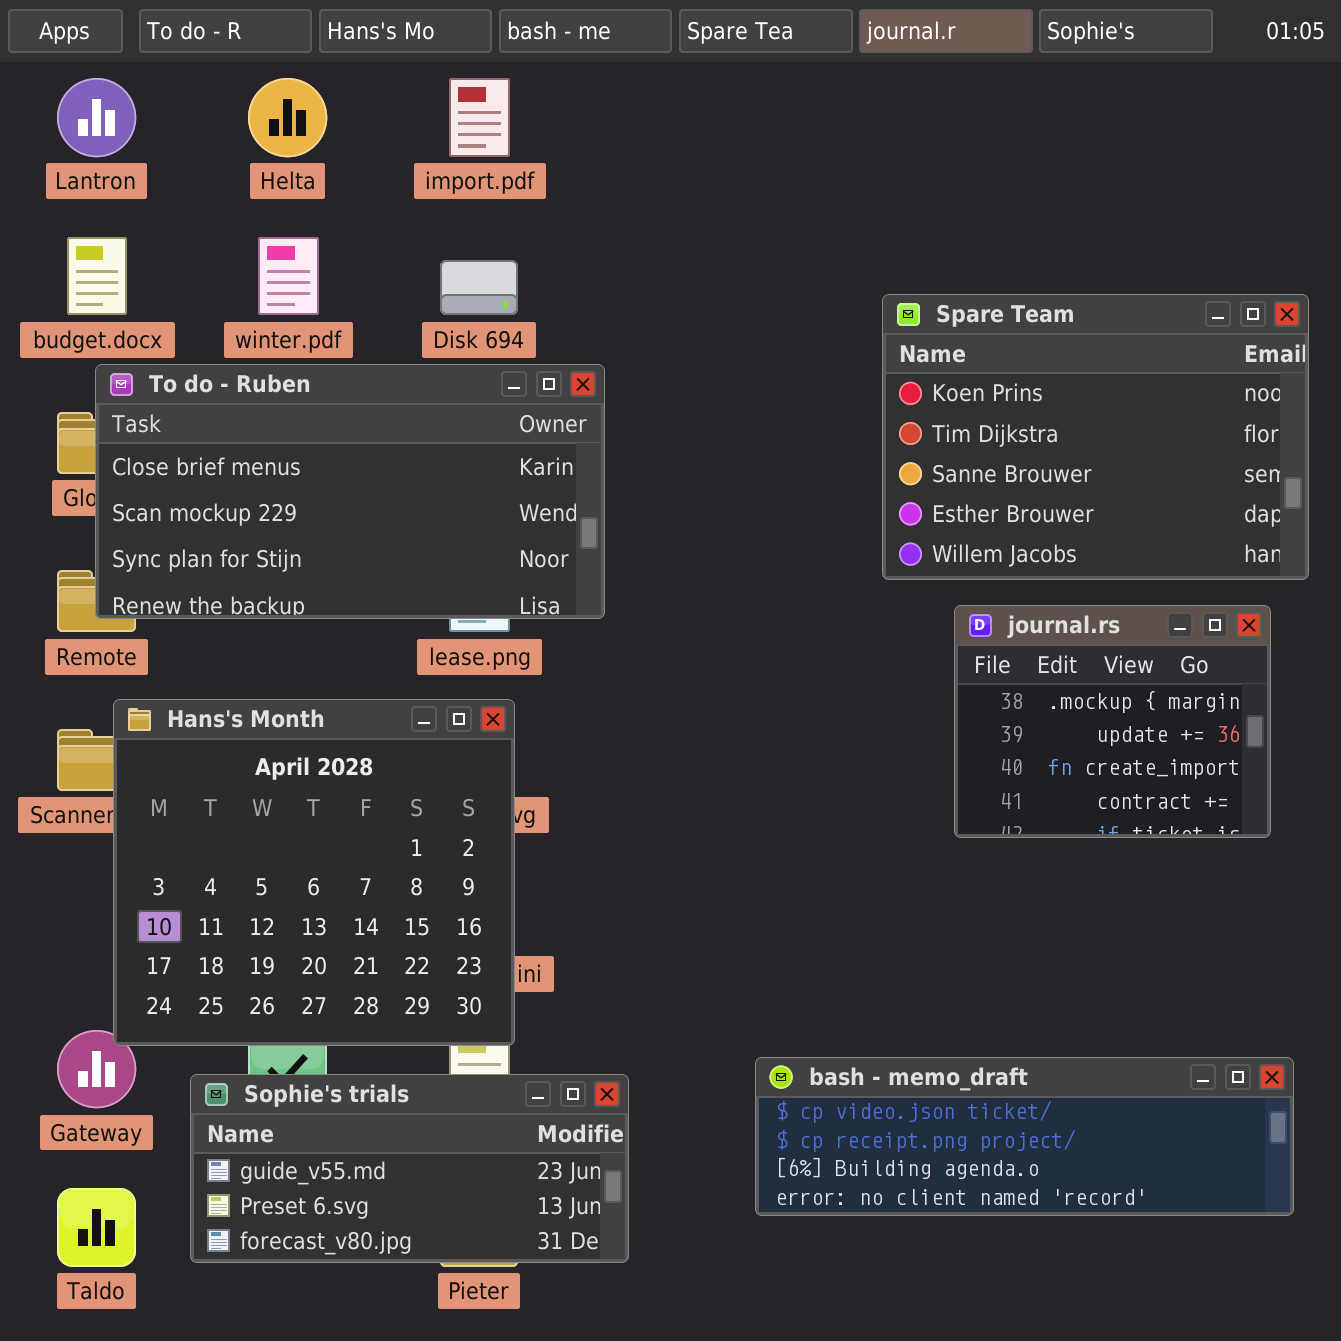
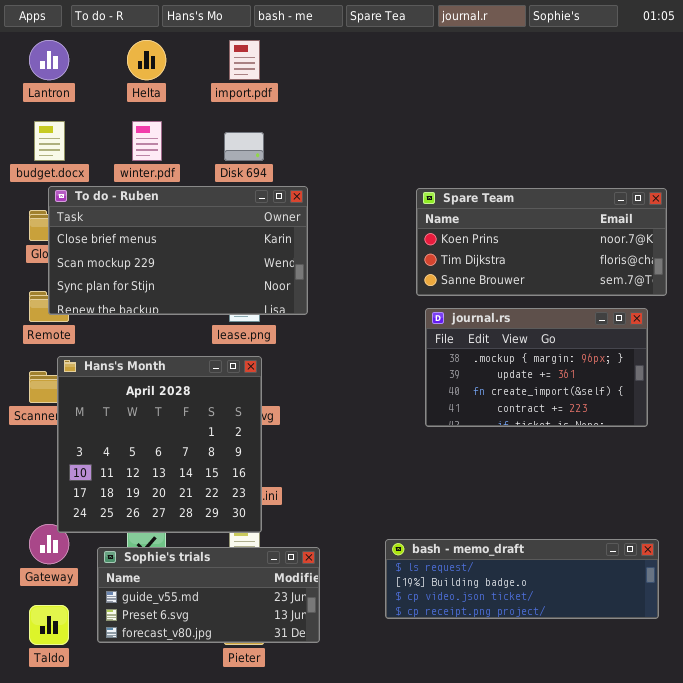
Spare Team: [882,294,1309,580] -> [416,188,667,296], resized
journal.rs: [954,605,1271,838] -> [425,308,648,427], resized
bash - memo_draft: [755,1057,1294,1216] -> [385,539,659,619], scrolled up 2 rows

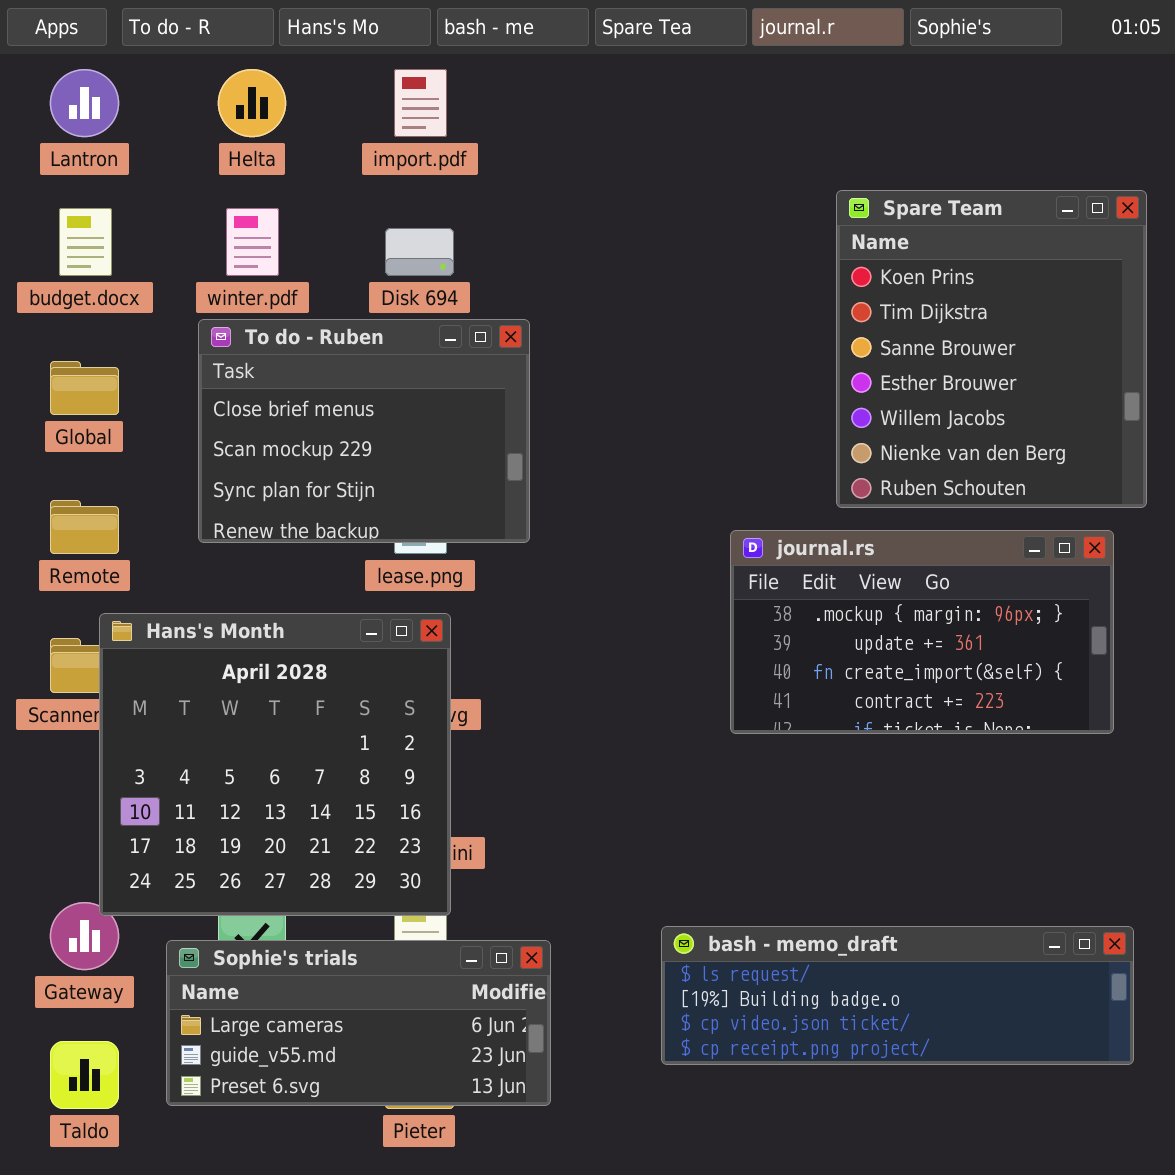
To do - Ruben: [48,186,308,315] -> [198,319,530,543], resized
Spare Team: [416,188,667,296] -> [836,190,1147,508], resized
Sophie's trials: [97,547,320,643] -> [166,940,551,1106], scrolled up 1 row

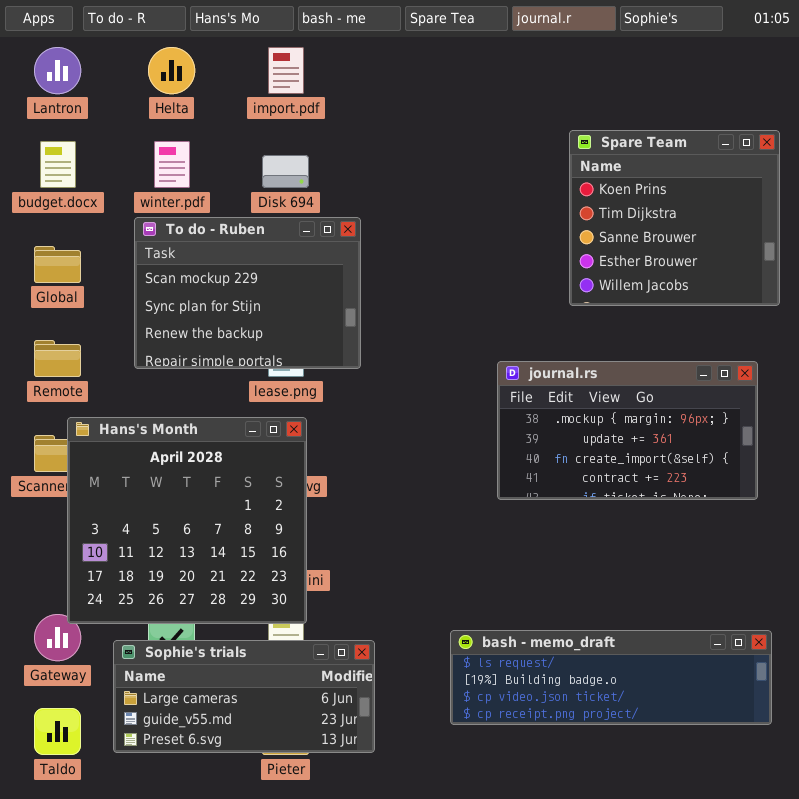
Spare Team: [836,190,1147,508] -> [569,130,780,306], resized
To do - Ruben: [198,319,530,543] -> [134,217,361,369], scrolled down 1 row

